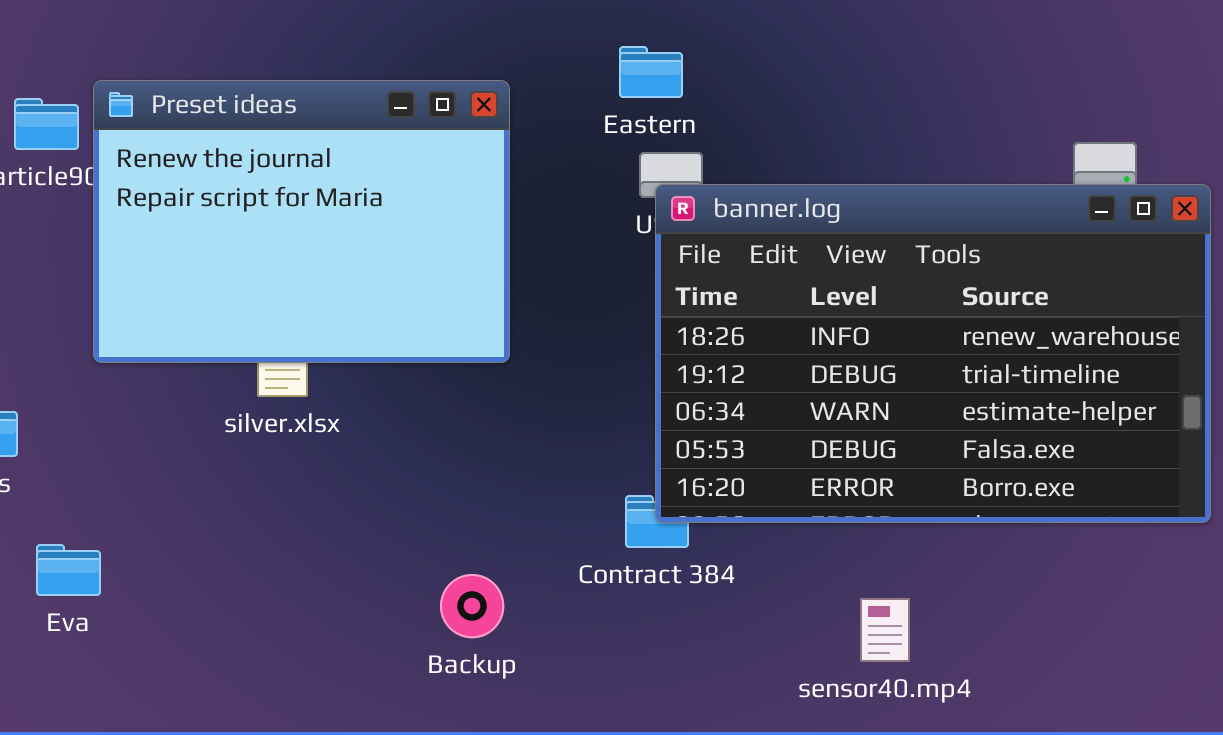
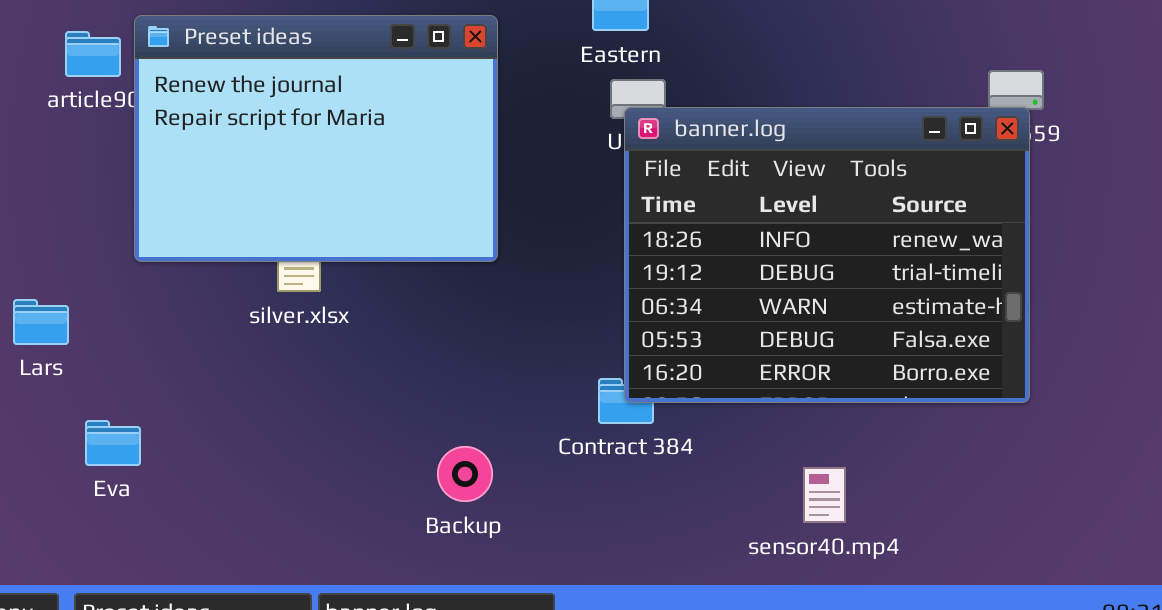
banner.log: [655,184,1211,523] -> [624,107,1030,403], resized

